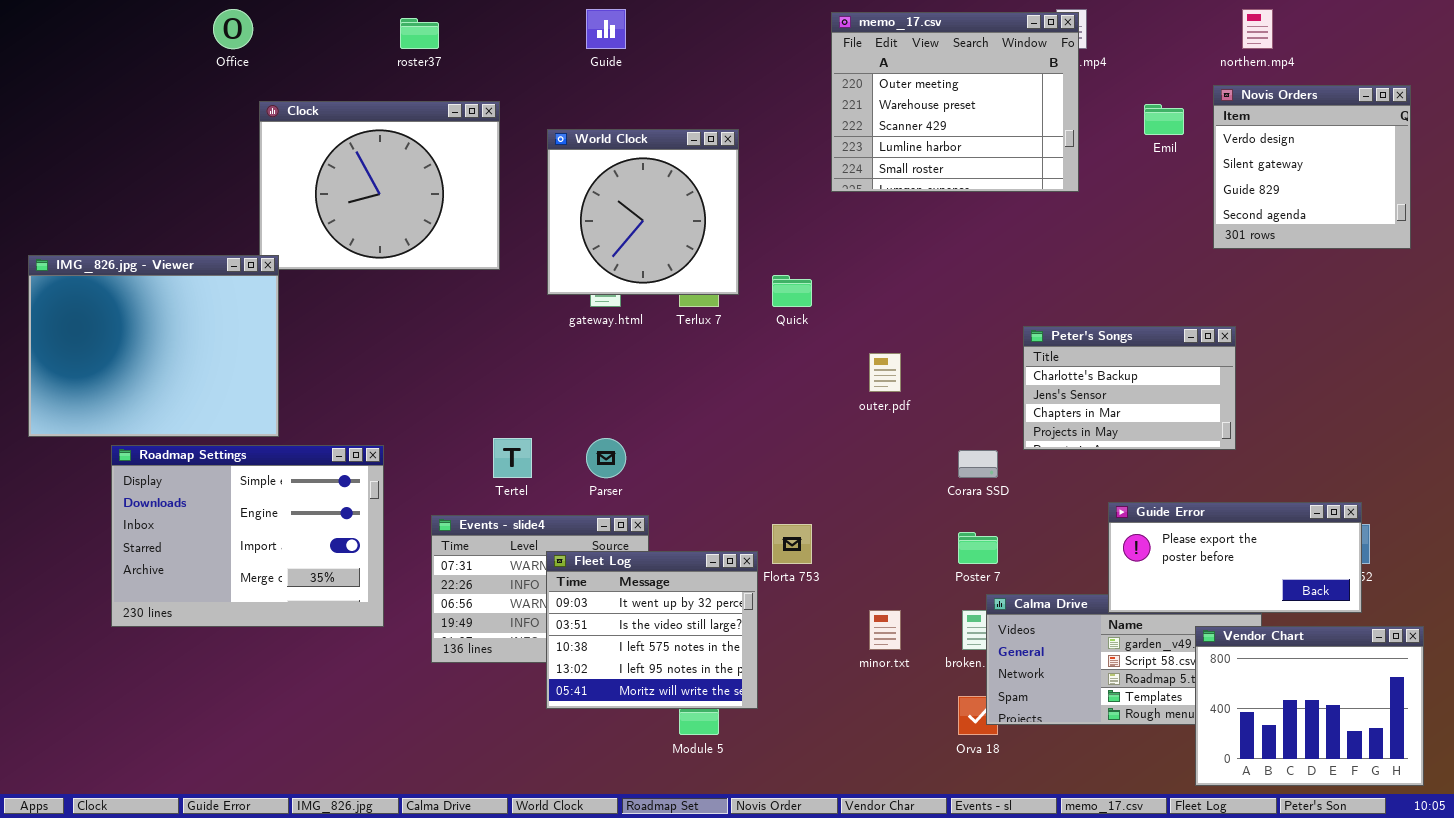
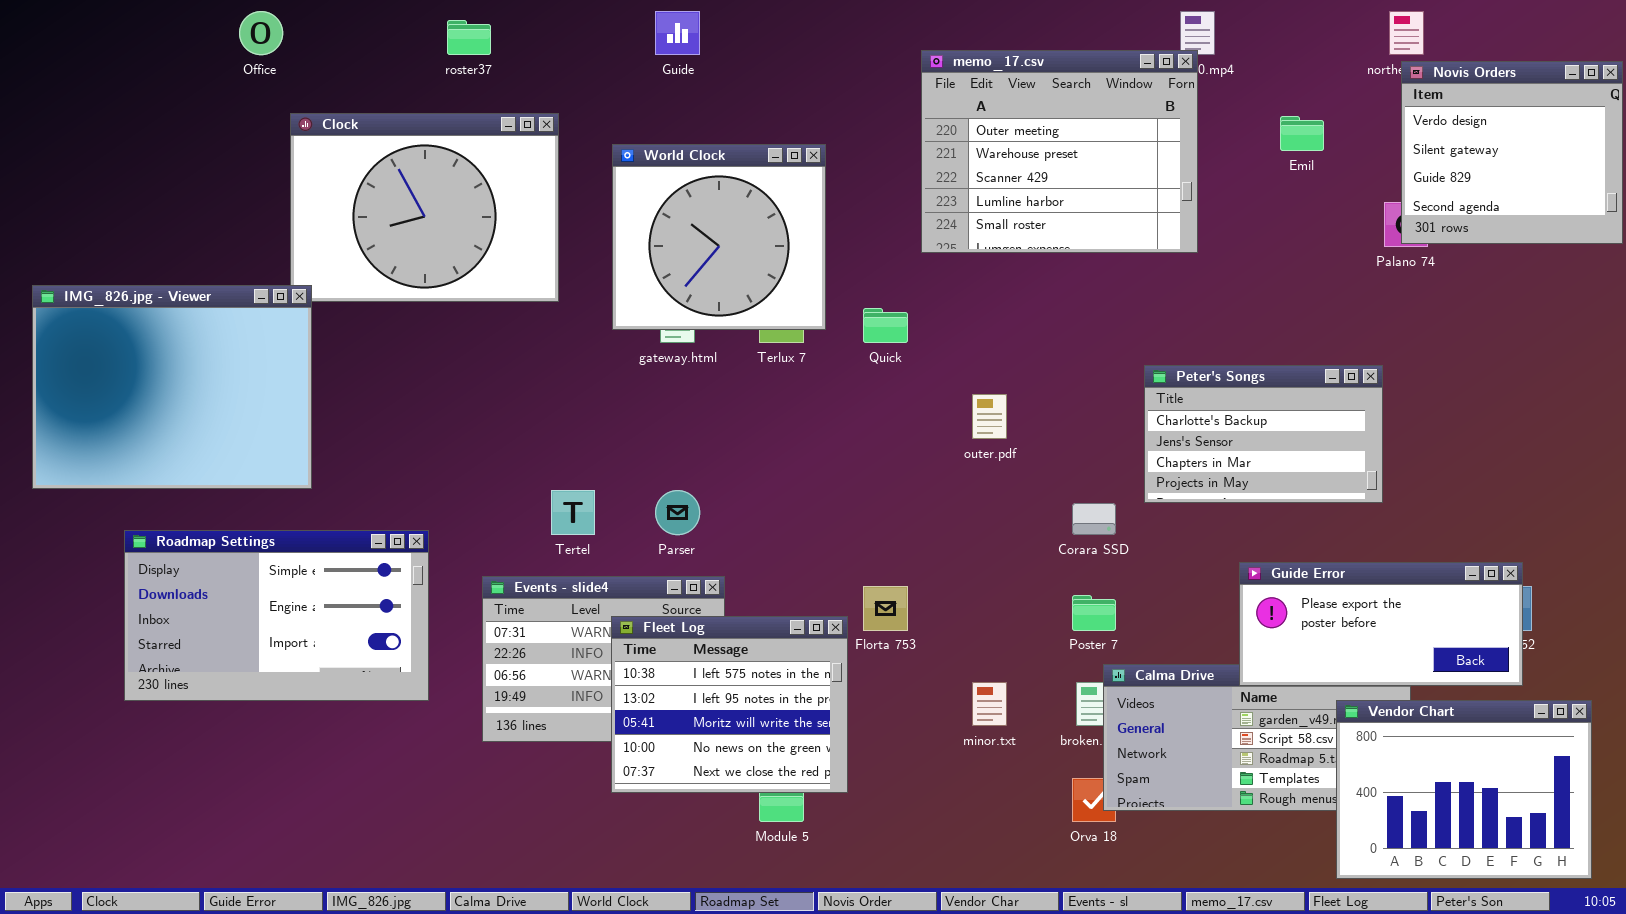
memo_17.csv: [831,12,1079,192] -> [921,50,1198,253], moved
Novis Orders: [1213,85,1411,249] -> [1401,61,1623,244], moved
Roadmap Settings: [111,445,384,627] -> [124,530,429,701], resized
Fleet Log: [546,551,758,709] -> [611,616,848,793], scrolled down 2 rows

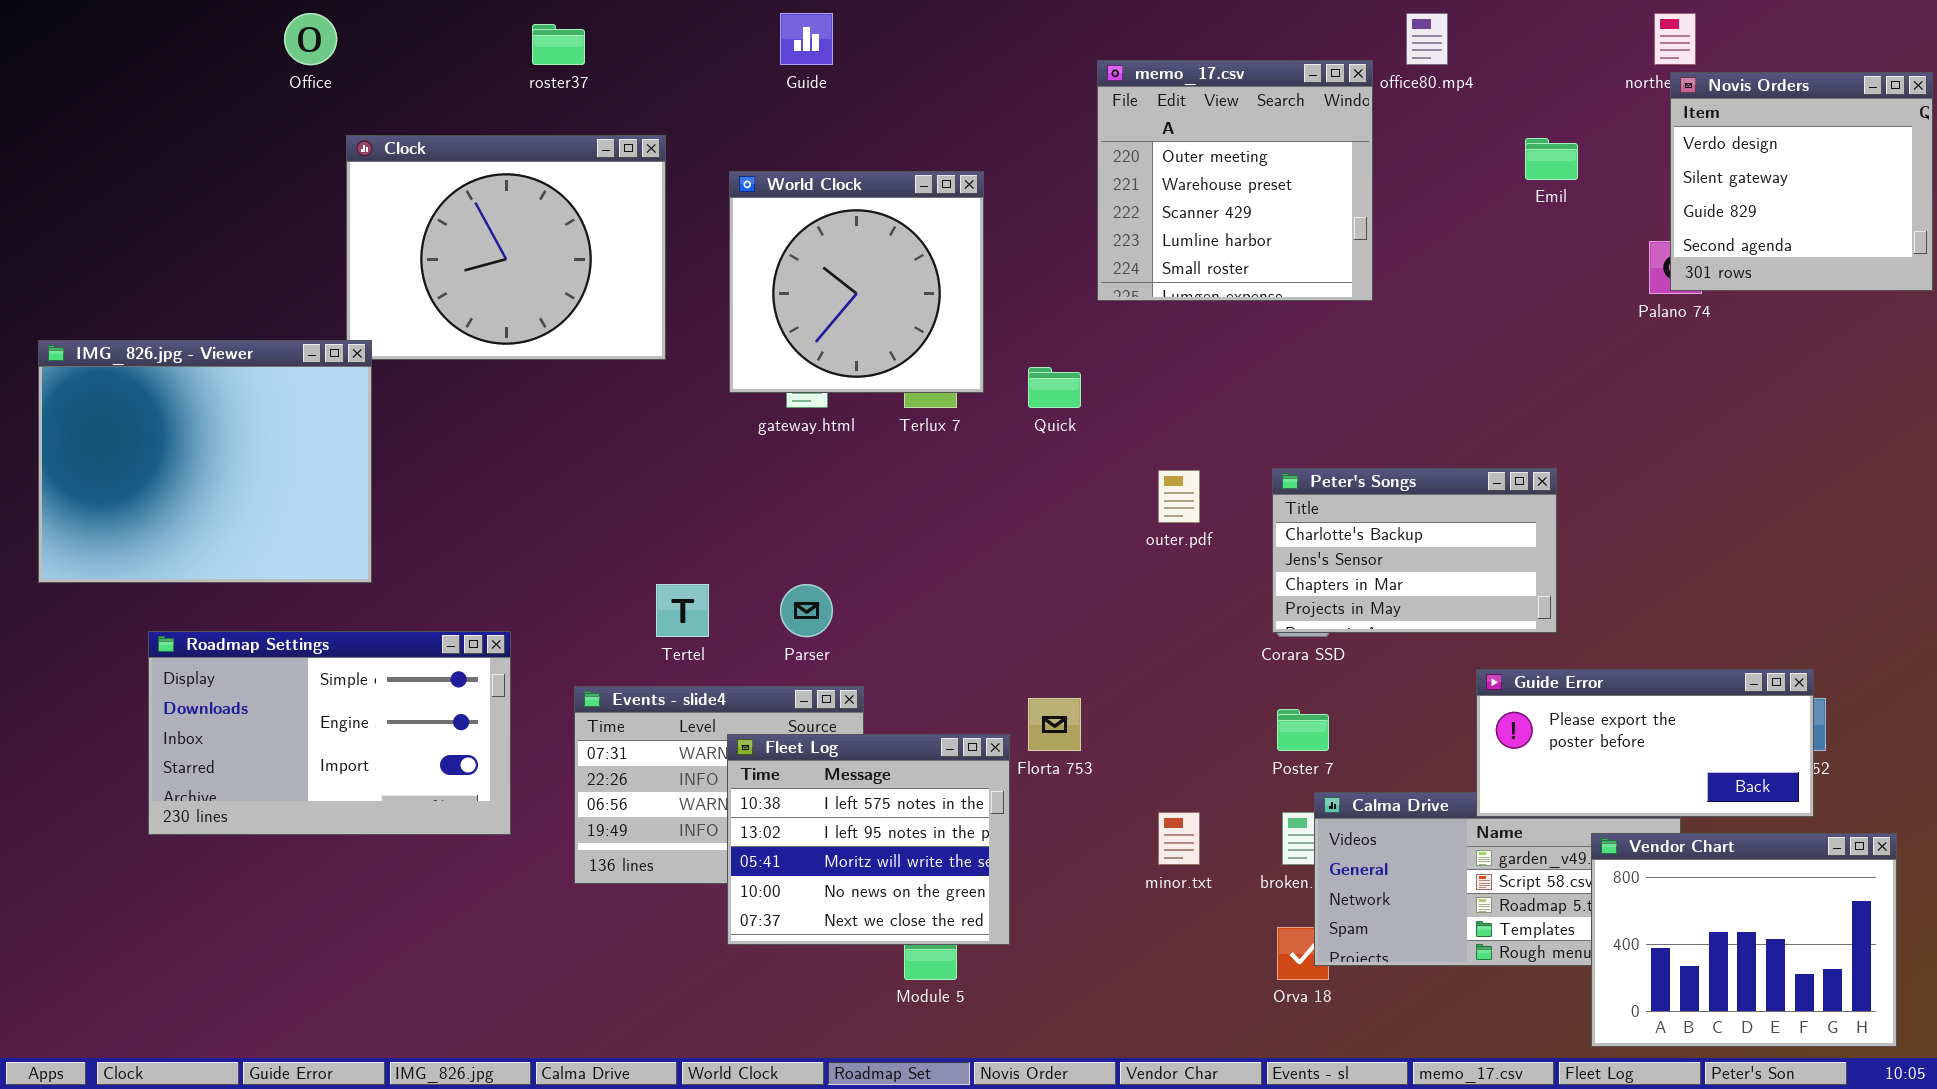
memo_17.csv: [921,50,1198,253] -> [1097,60,1373,301], resized
Peter's Songs: [1144,365,1383,503] -> [1272,468,1557,633], moved

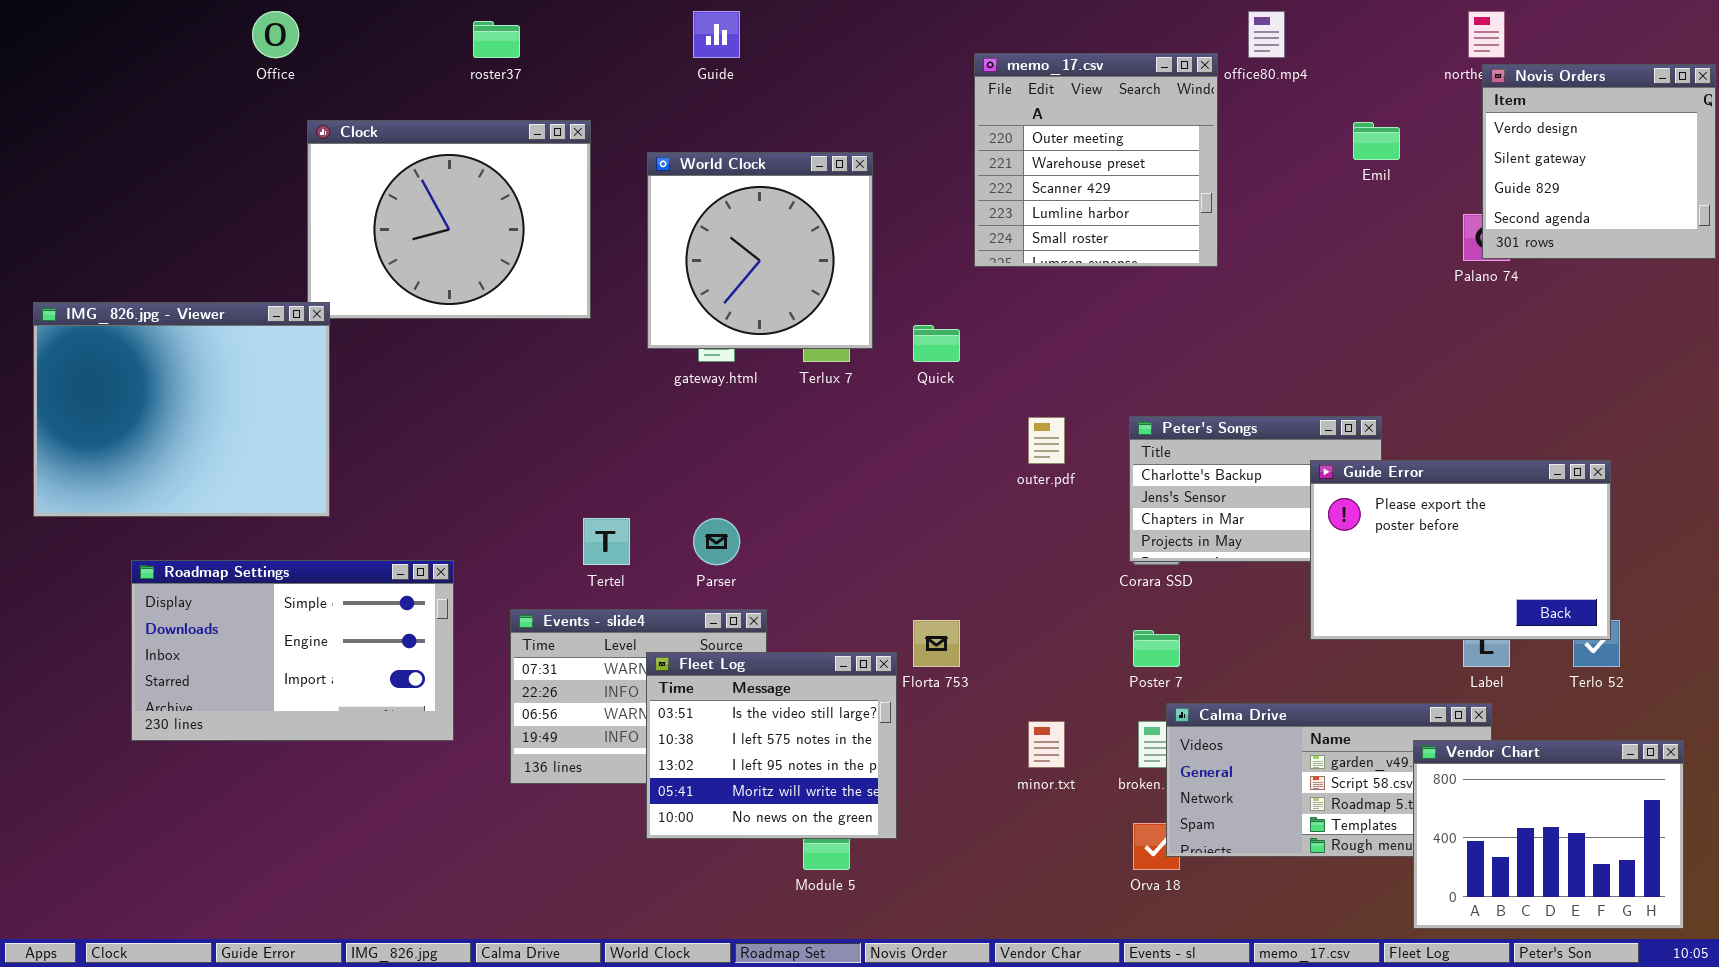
Guide Error: [1476,669,1814,817] -> [1310,460,1611,640], moved, resized
Fleet Log: [727,734,1010,945] -> [646,652,897,839], scrolled up 1 row

